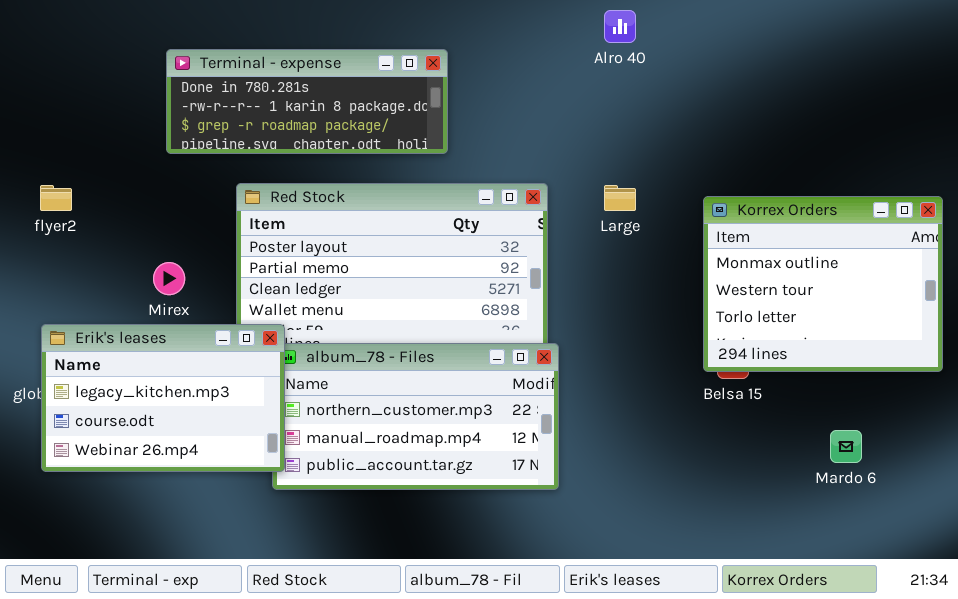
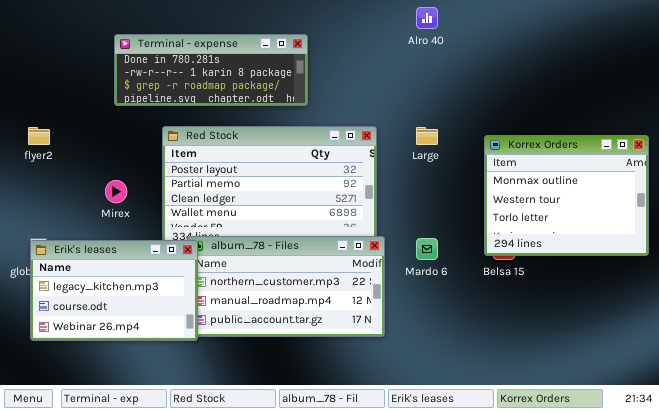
Erik's leases: [41,324,285,472] -> [30,240,198,341], moved
Mardo 6: [830,430,862,463] -> [416,238,438,260], moved

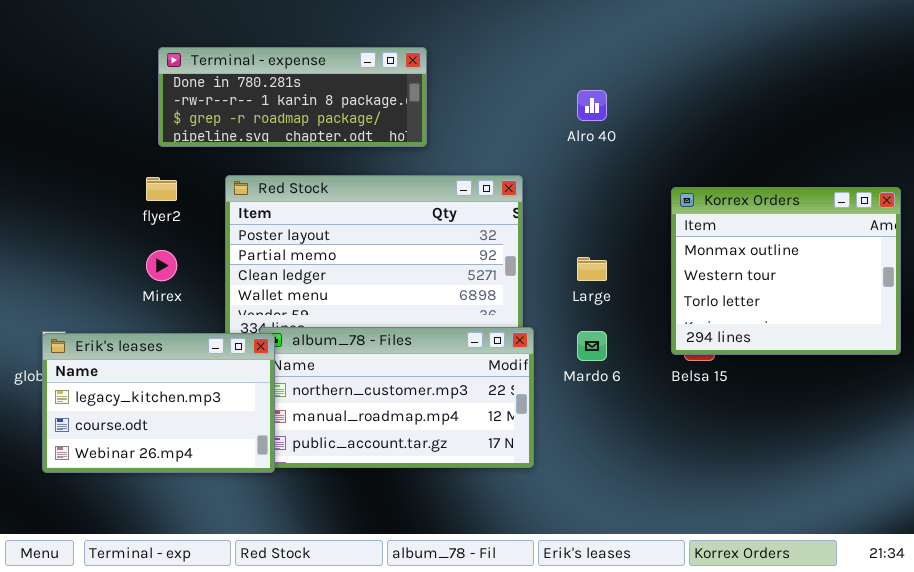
Alro 40: [416,7,438,29] -> [577,90,607,121], moved
flyer2: [28,127,50,145] -> [146,177,177,201], moved
Large: [416,127,438,145] -> [577,257,607,281], moved

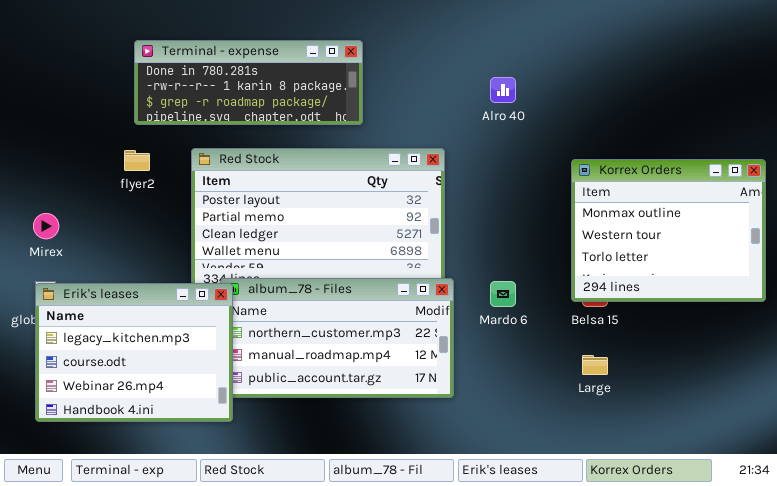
Mirex: [146,250,177,281] -> [33,213,59,239], moved
Large: [577,257,607,281] -> [582,355,608,375], moved
Erik's leases: [42,333,275,473] -> [35,283,233,422], resized

